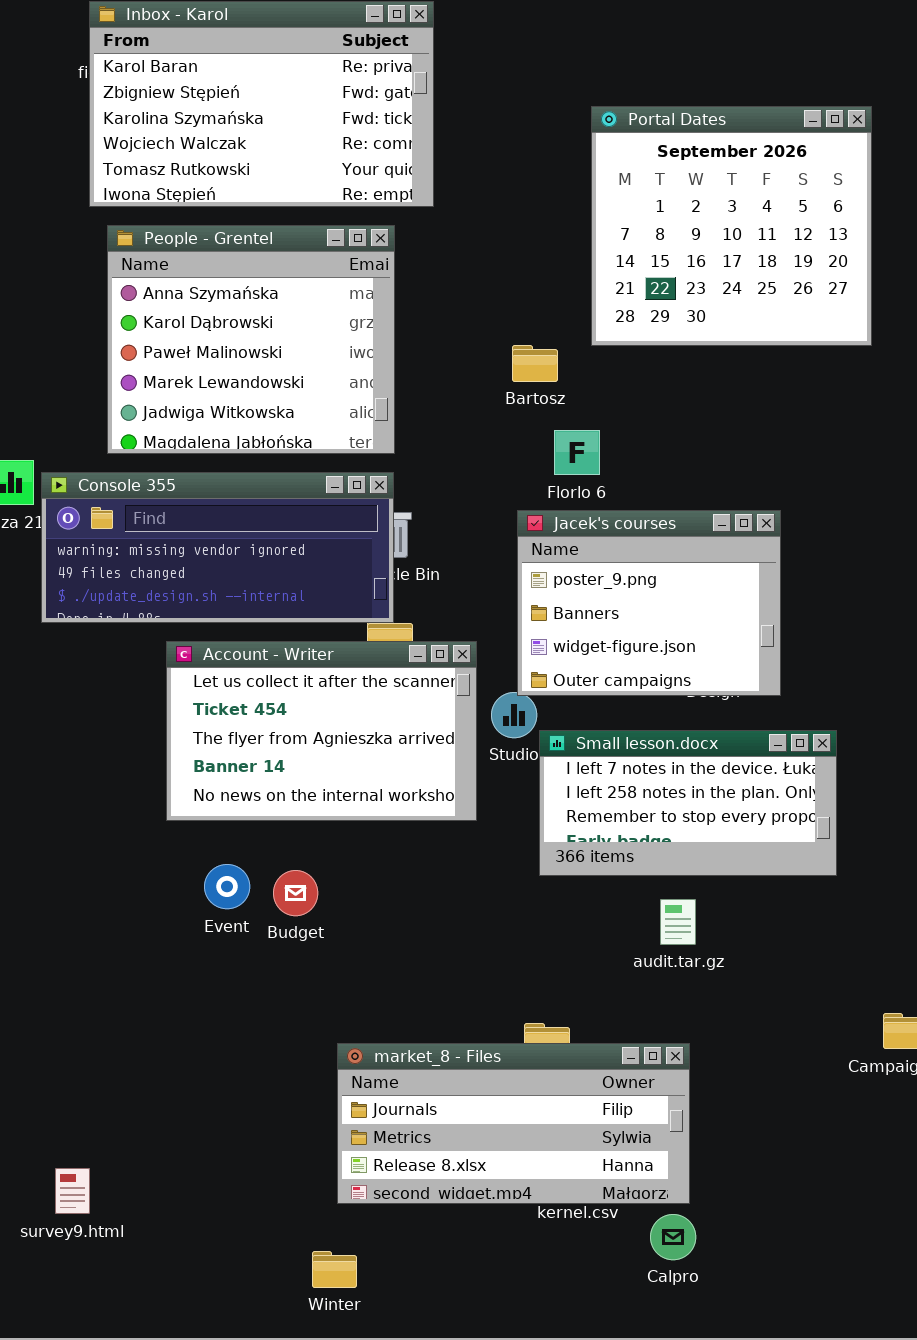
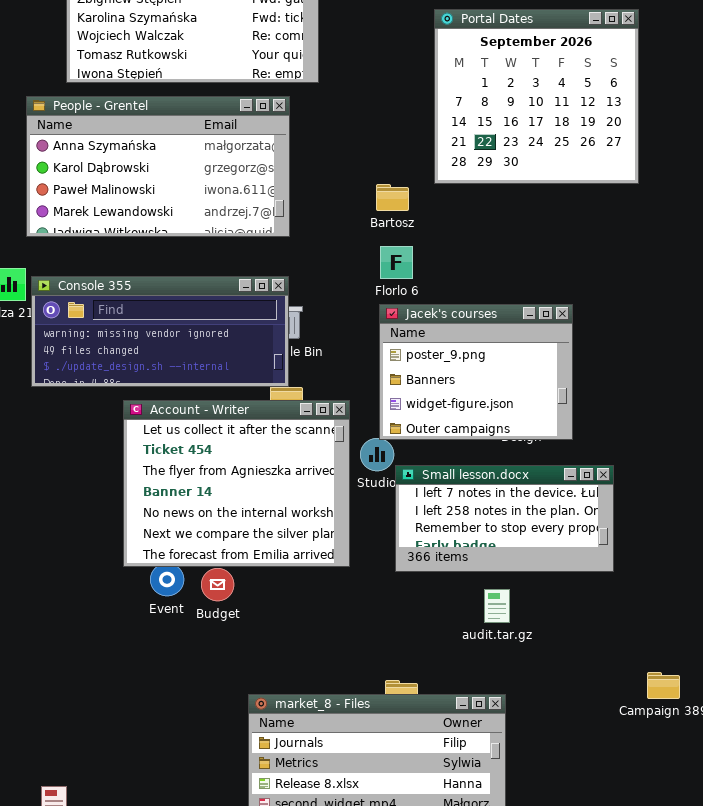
People - Grentel: [107,225,395,454] -> [26,96,290,237], resized
Florlo 6: [554,430,600,475] -> [380,246,413,279], moved
Account - Writer: [166,641,477,821] -> [123,400,350,567], resized

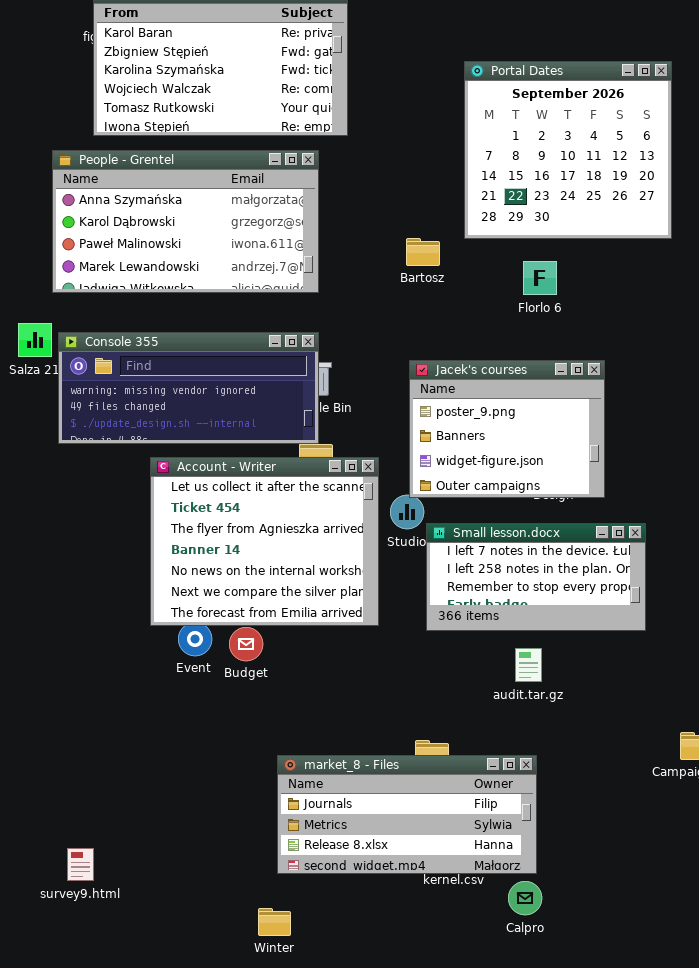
Florlo 6: [380,246,413,279] -> [523,261,557,295], moved

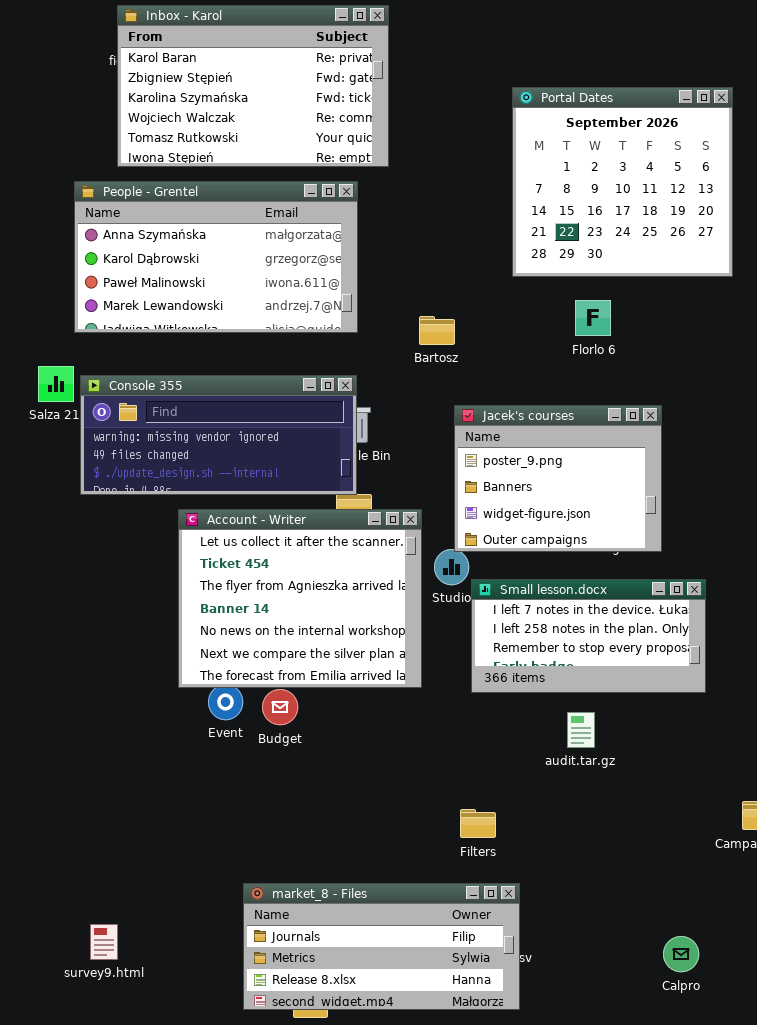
Bartosz: [406,238,440,266] -> [419,316,455,345], moved
market_8 - Files: [277,755,537,874] -> [243,883,520,1010], moved
Calpro: [508,881,542,915] -> [663,936,699,972], moved

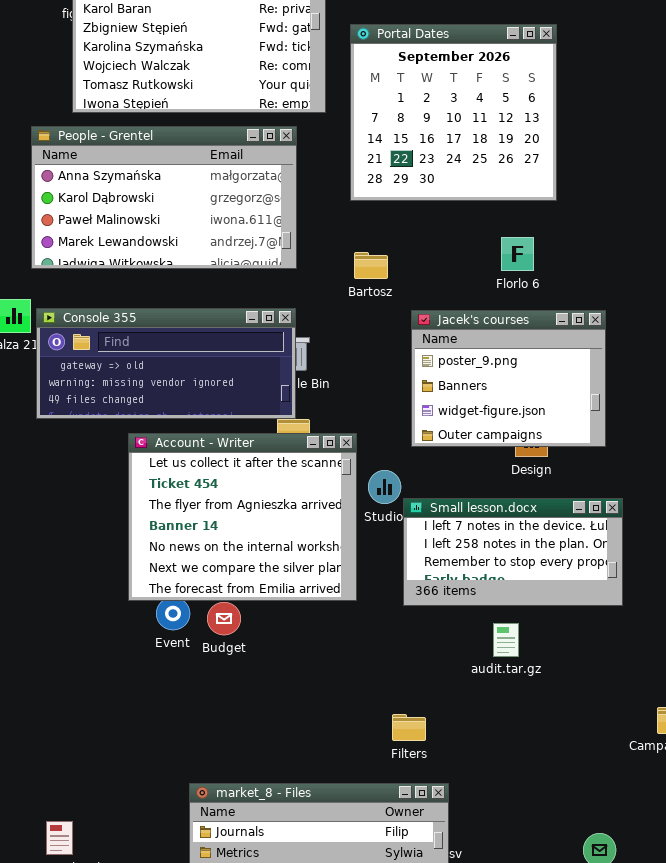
Portal Dates: [512,87,733,277] -> [350,24,557,201], moved
Console 355: [80,375,357,495] -> [36,308,296,419], scrolled up 1 row
Jacek's courses: [454,405,662,552] -> [411,310,606,447], moved

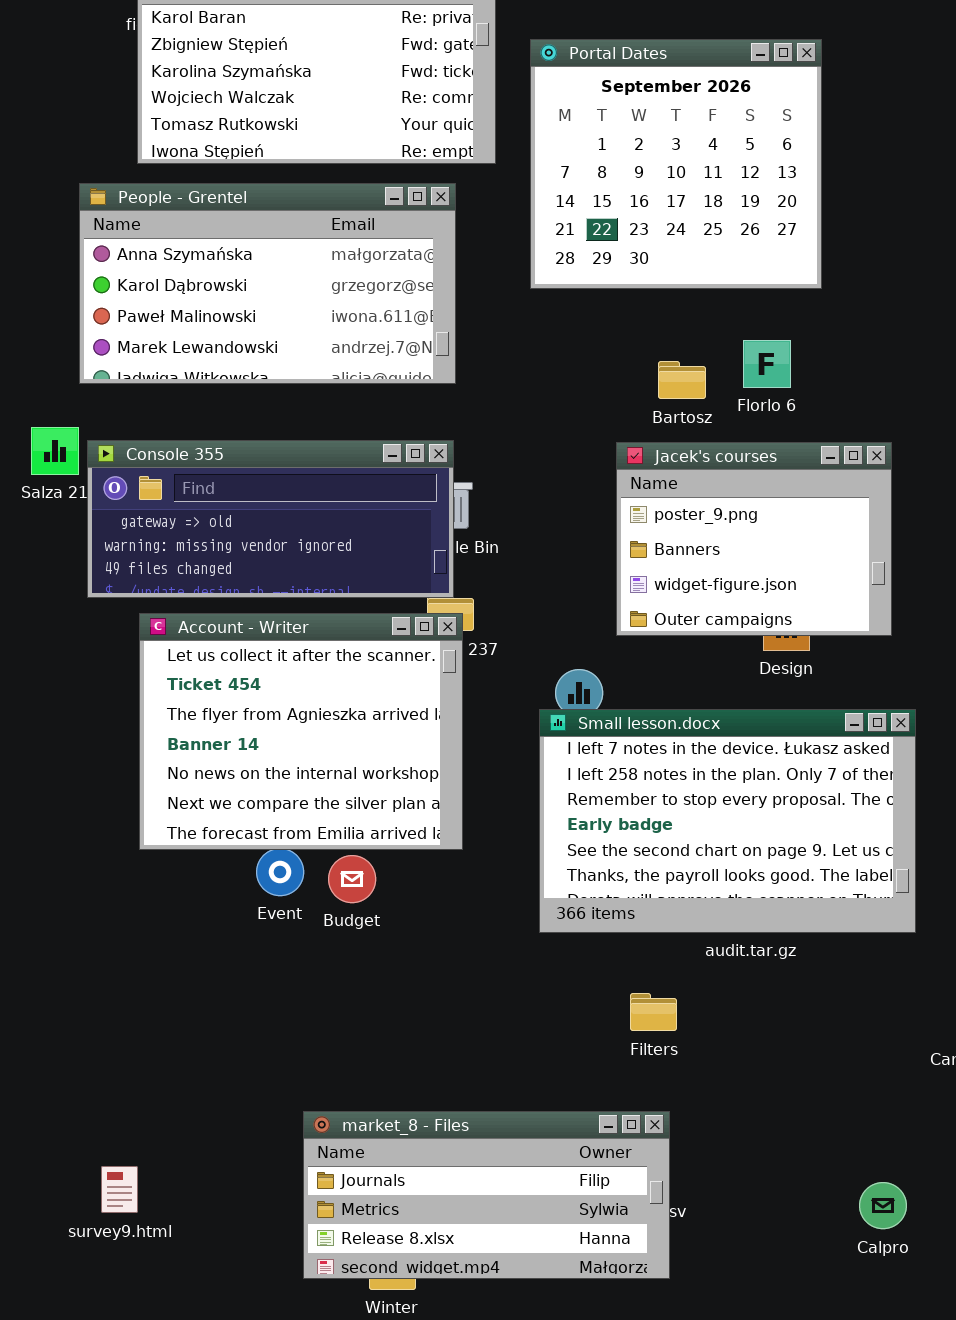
Bartosz: [354,252,388,279] -> [658,361,706,399], moved
Account - Writer: [128,433,357,601] -> [139,613,463,850], moved
Small lesson.docx: [403,498,623,606] -> [539,709,916,933], resized
Filters: [392,714,426,741] -> [630,993,677,1031], moved

